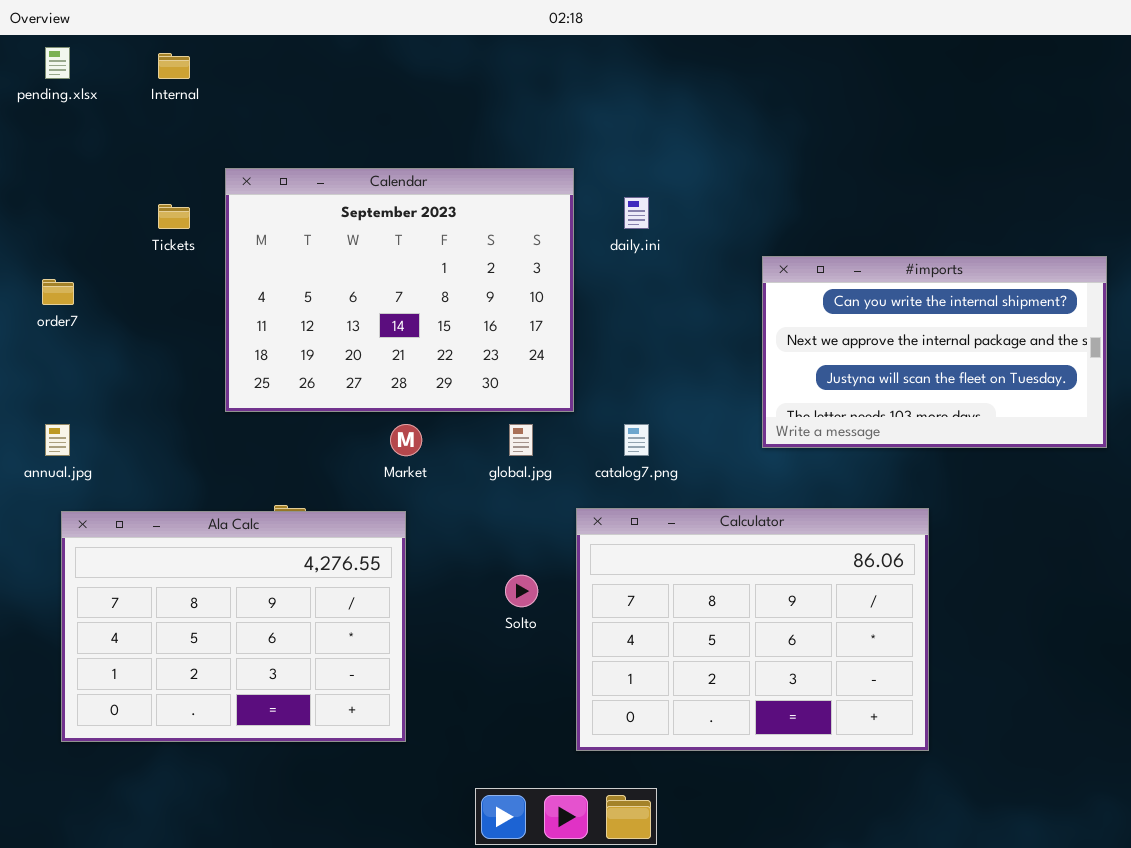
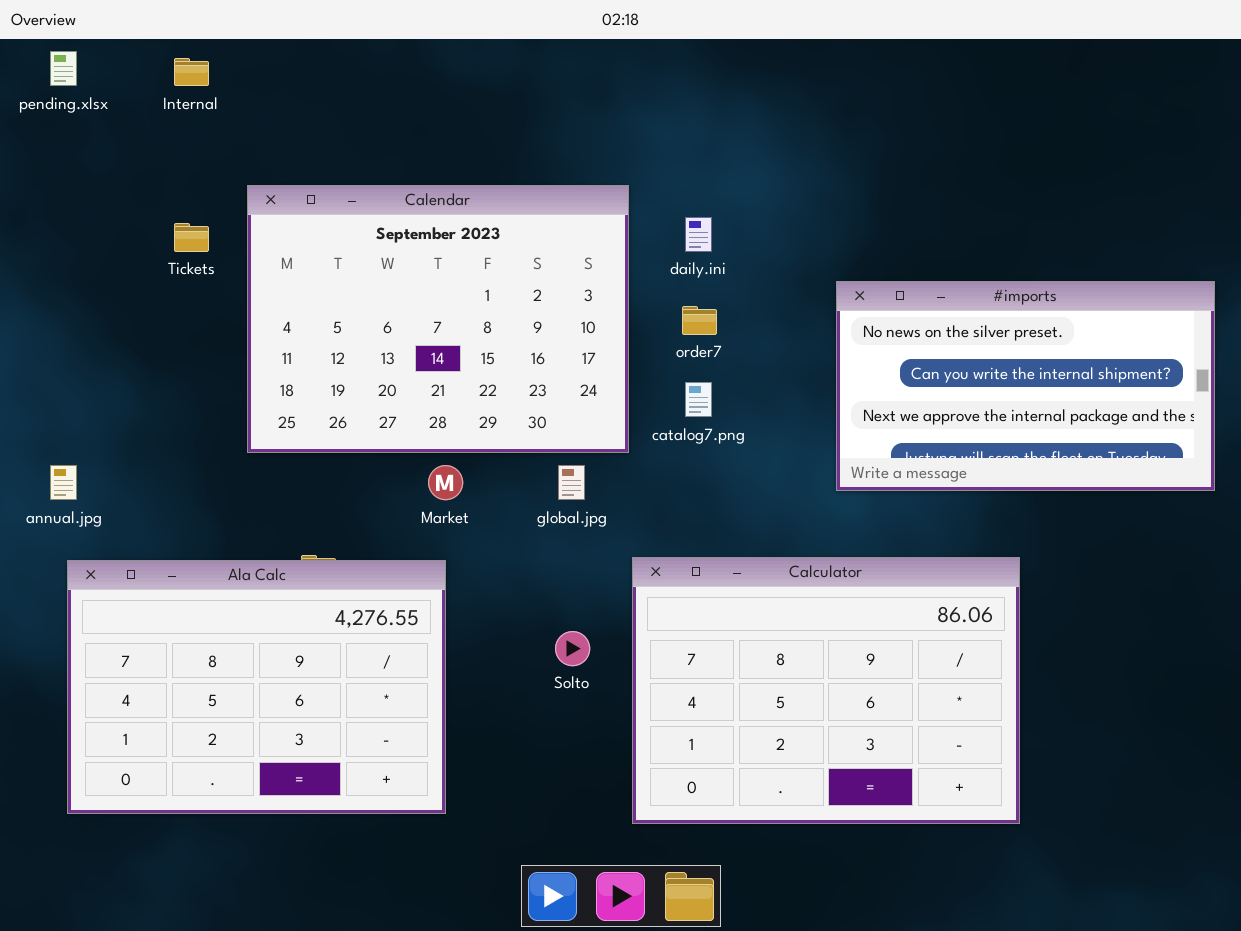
#imports: [762,256,1107,448] -> [836,281,1215,491], scrolled up 1 row
order7: [42,279,74,305] -> [682,306,717,335], moved
catalog7.png: [624,424,649,456] -> [685,382,712,417], moved

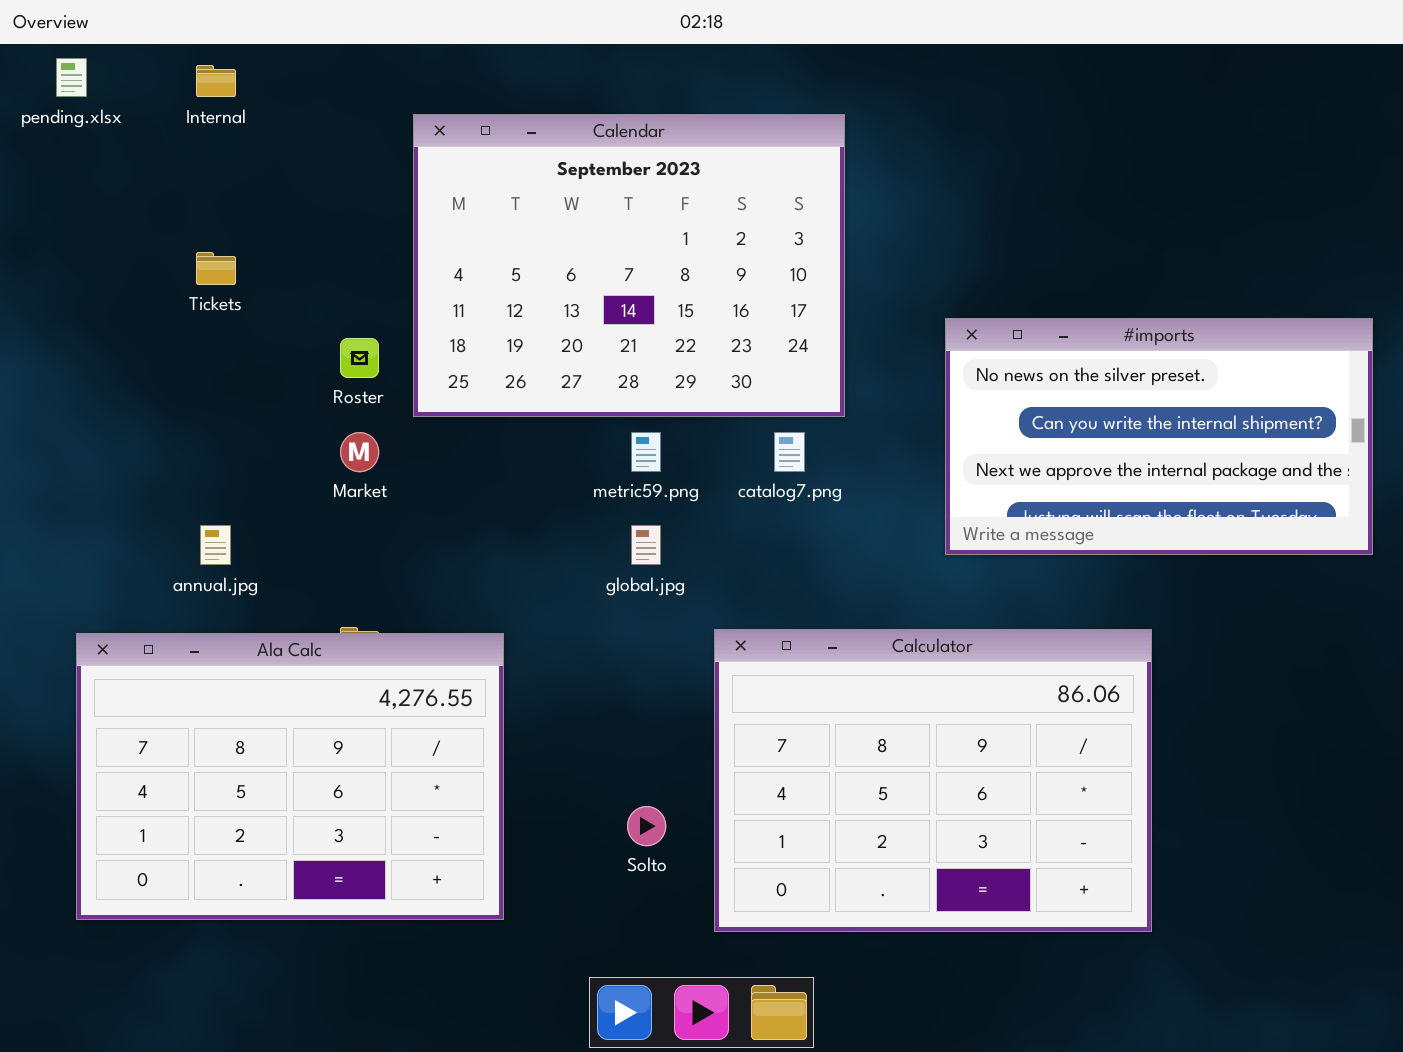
Calendar: [247,185,629,453] -> [413,114,845,417], moved
annual.jpg: [50,465,77,500] -> [200,525,231,565], moved
Market: [428,465,463,500] -> [340,432,379,472], moved
Solto: [555,631,590,666] -> [627,806,666,846], moved

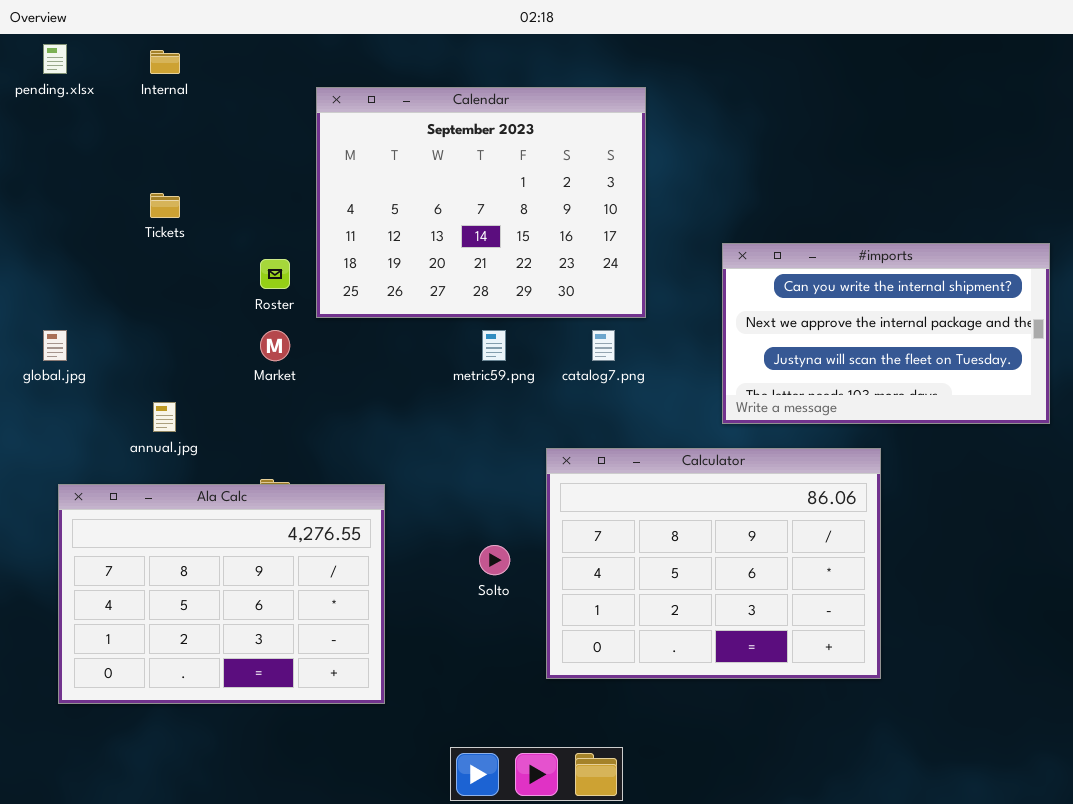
#imports: [945,318,1373,555] -> [722,243,1050,424], scrolled down 1 row
global.jpg: [631,525,661,565] -> [43,330,67,361], moved
Calculator: [714,629,1152,932] -> [546,448,881,679], moved
Solto: [627,806,666,846] -> [479,545,510,575], moved

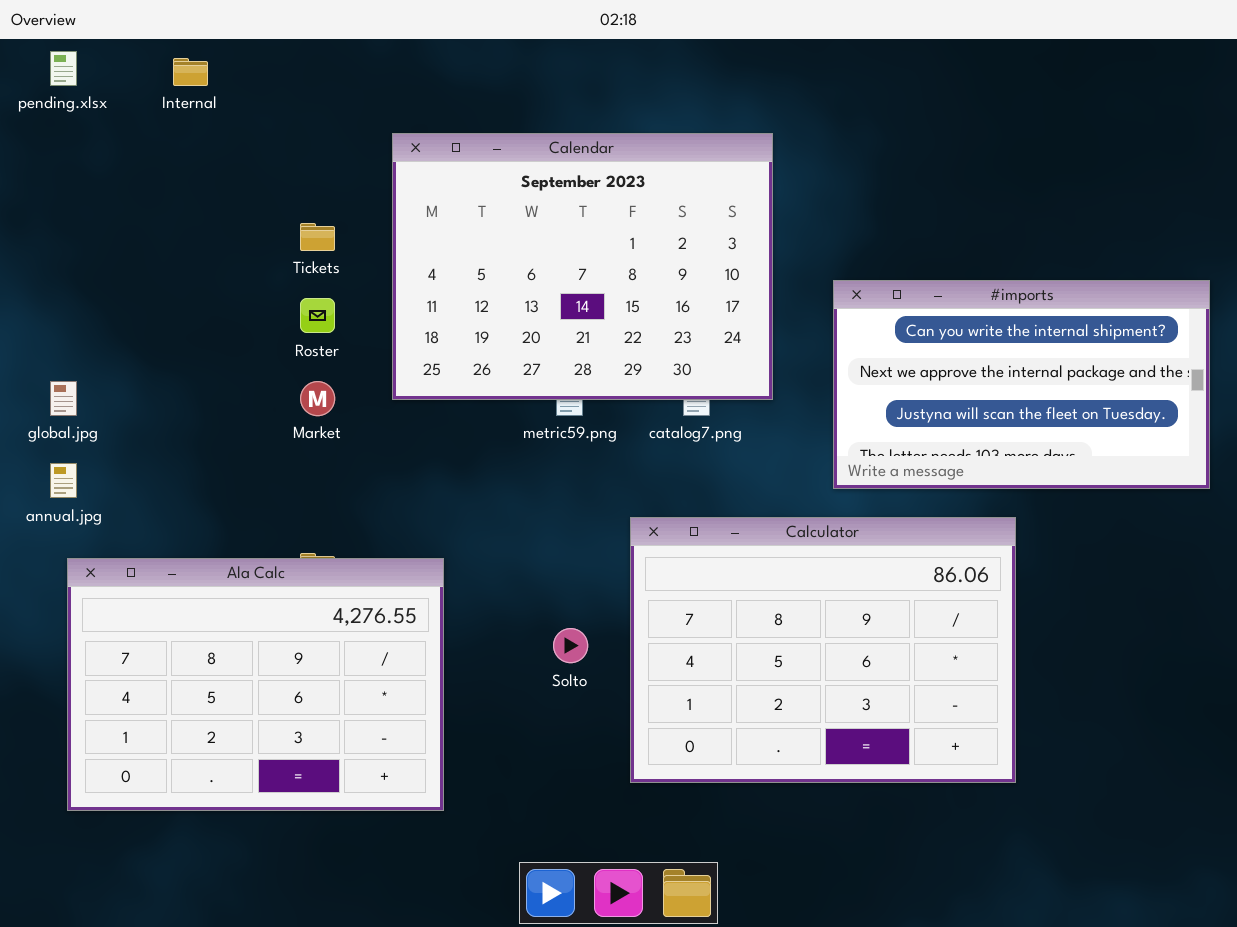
Calendar: [316,87,646,318] -> [392,133,773,400], moved
Tickets: [150,193,180,218] -> [300,223,335,251], moved
annual.jpg: [153,402,176,432] -> [50,463,77,498], moved

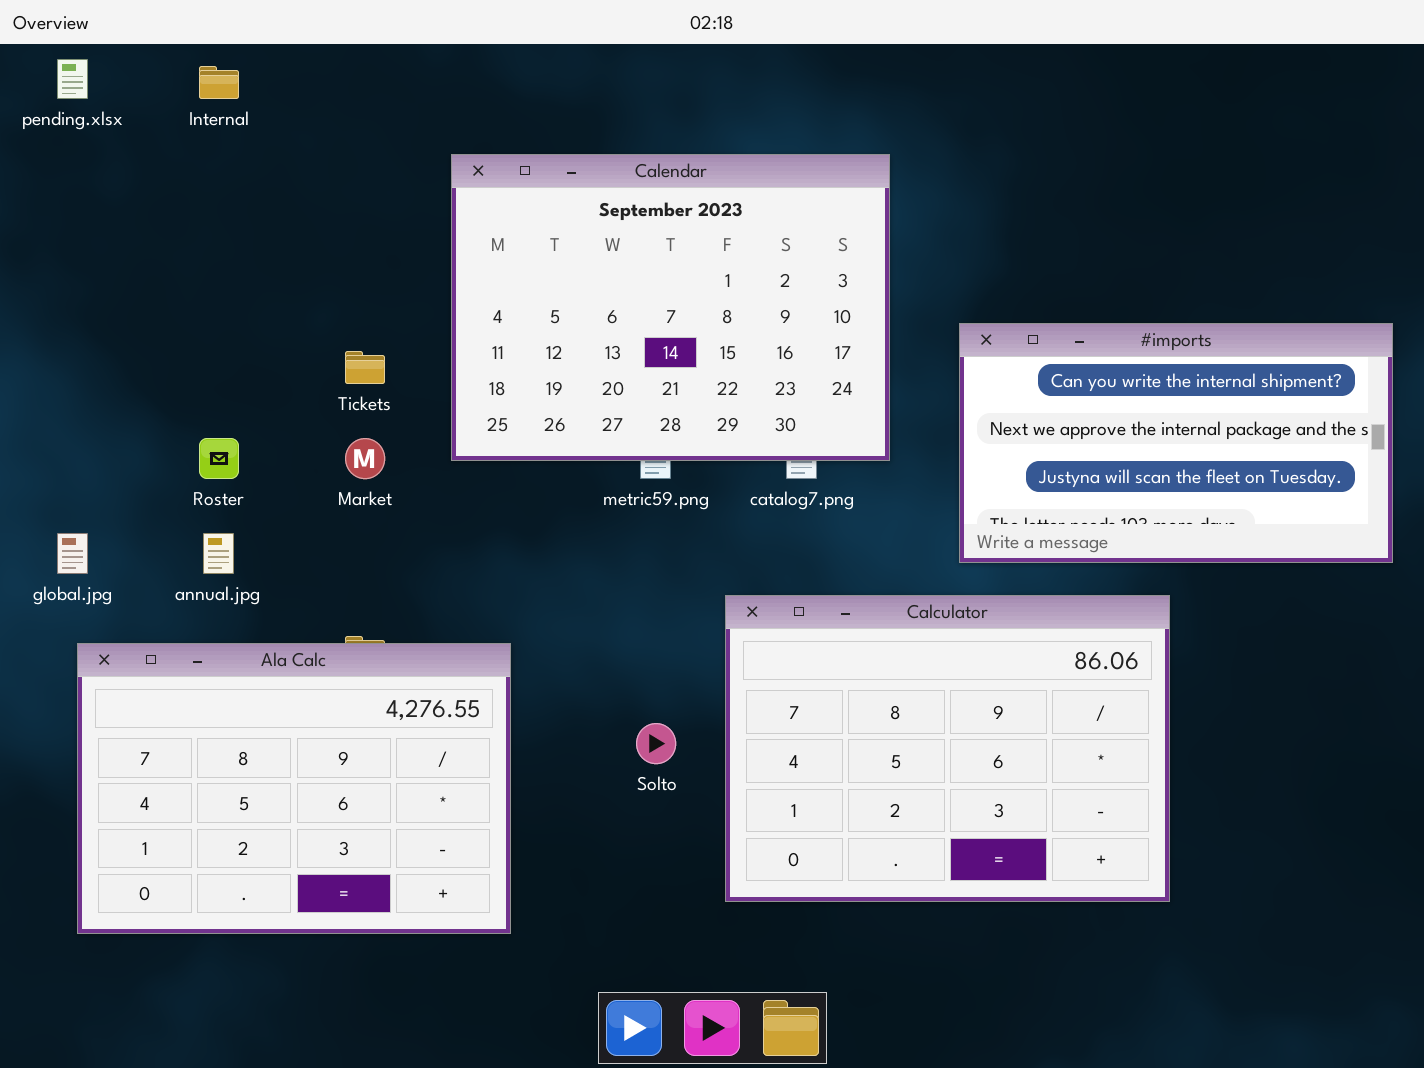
Tickets: [300,223,335,251] -> [345,351,385,384], moved
Roster: [300,298,335,333] -> [199,438,239,479], moved
global.jpg: [50,381,77,416] -> [57,533,88,574], moved
annual.jpg: [50,463,77,498] -> [203,533,234,574], moved

